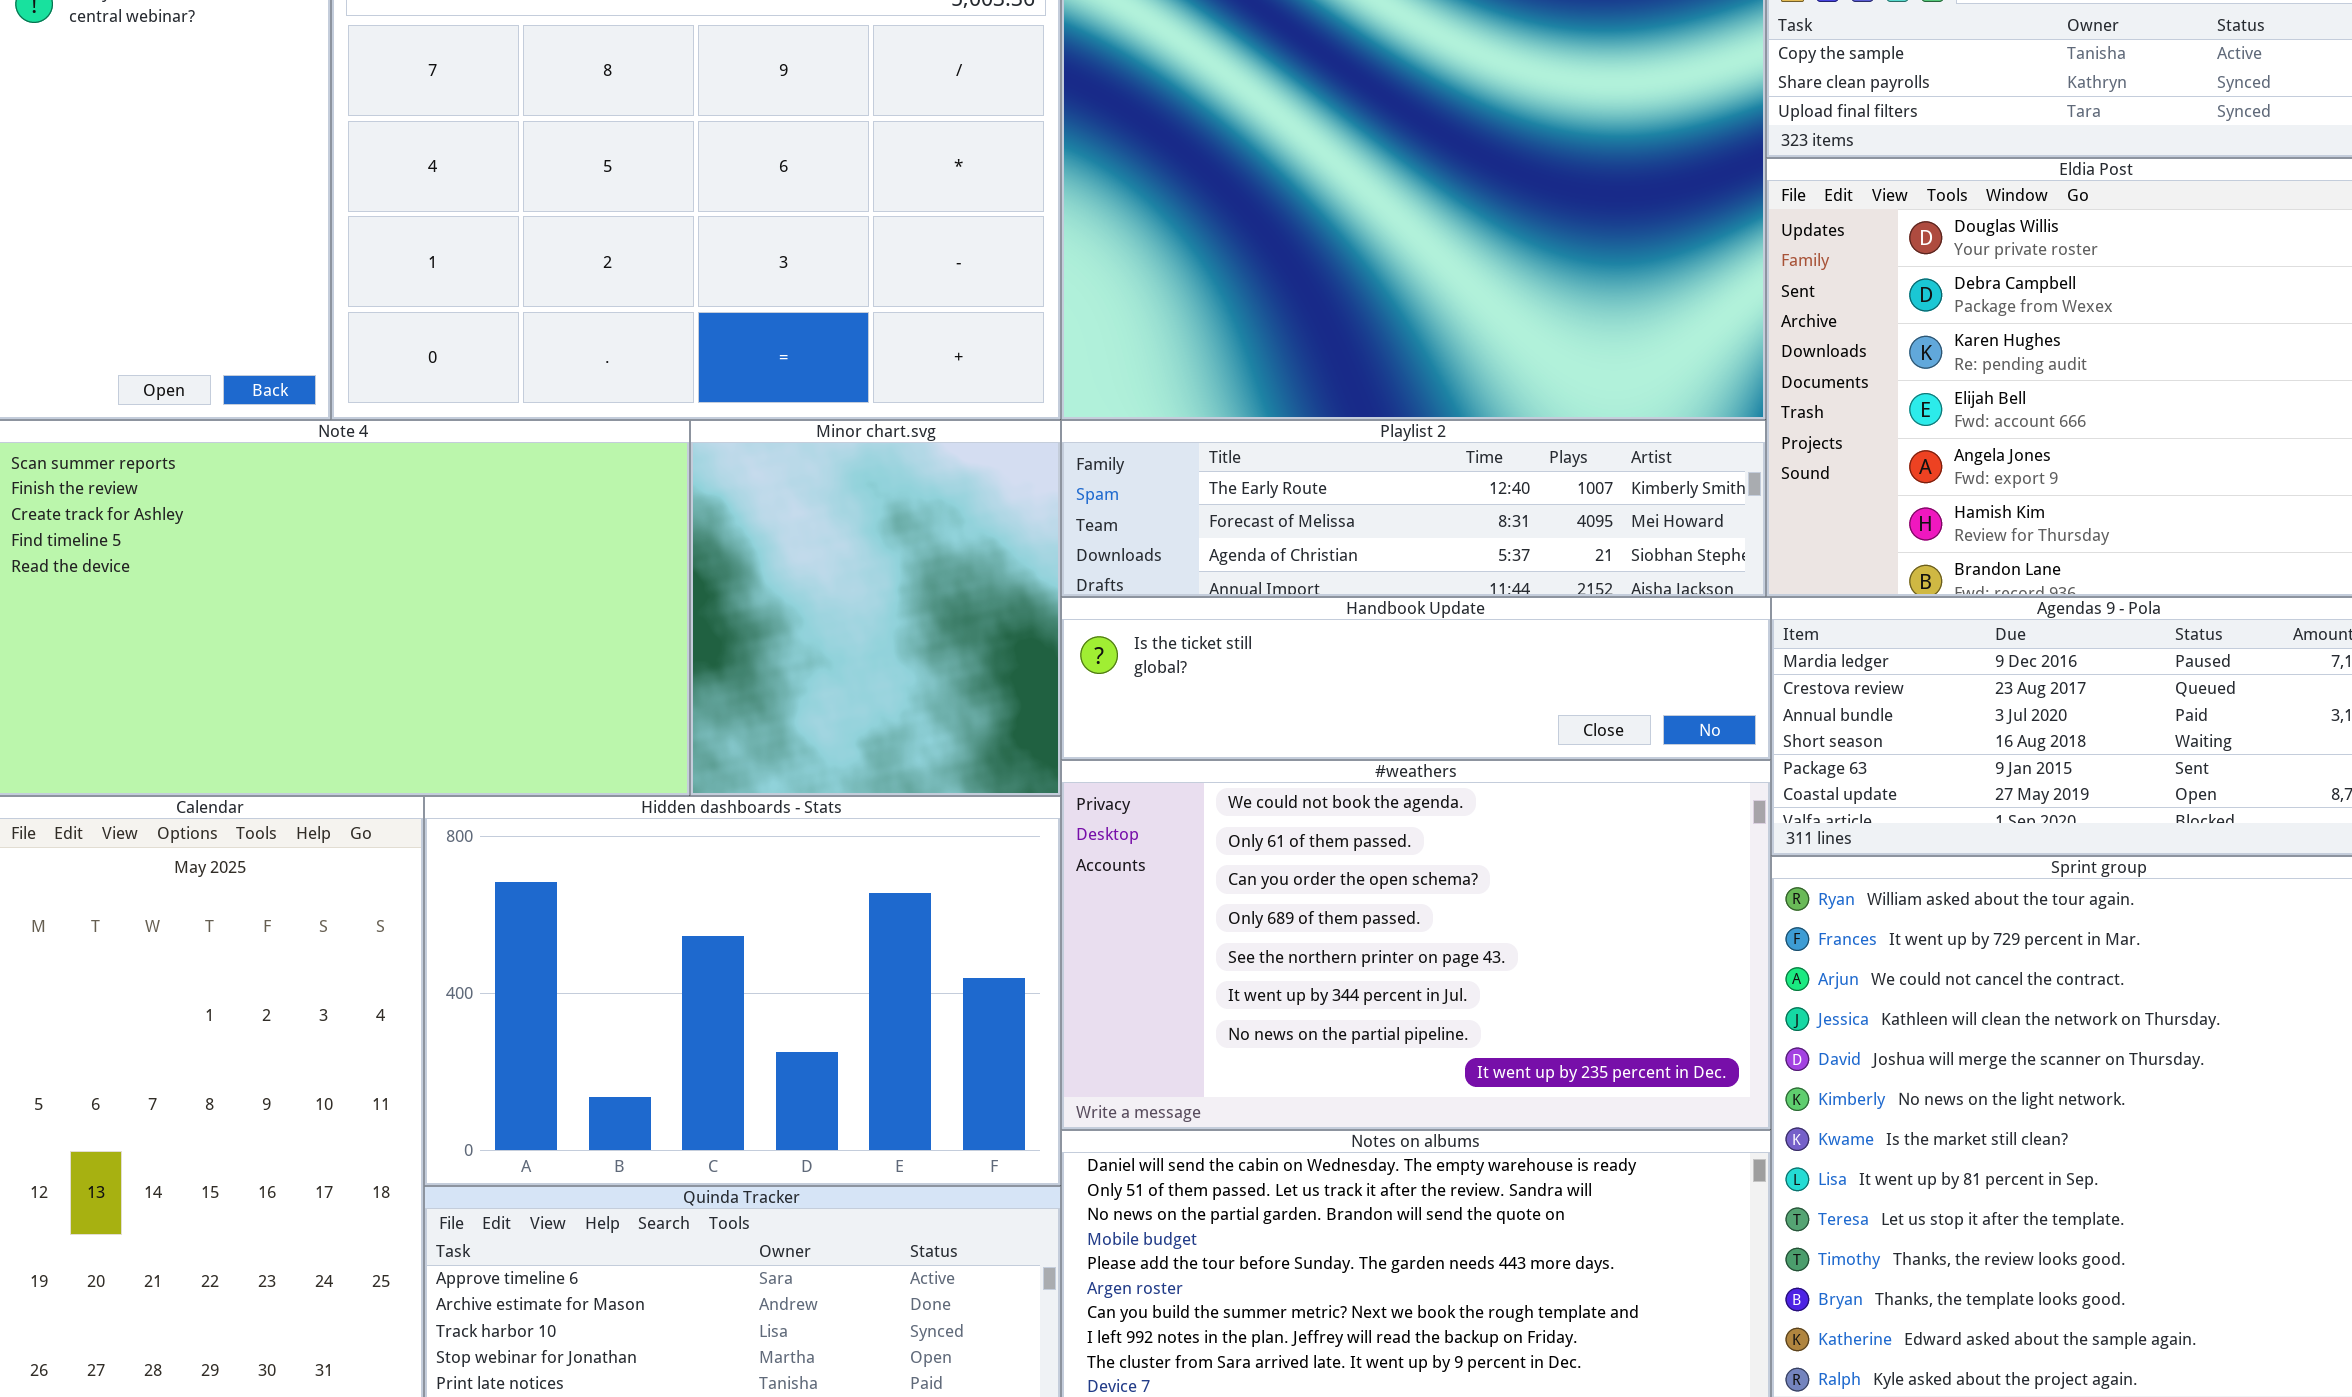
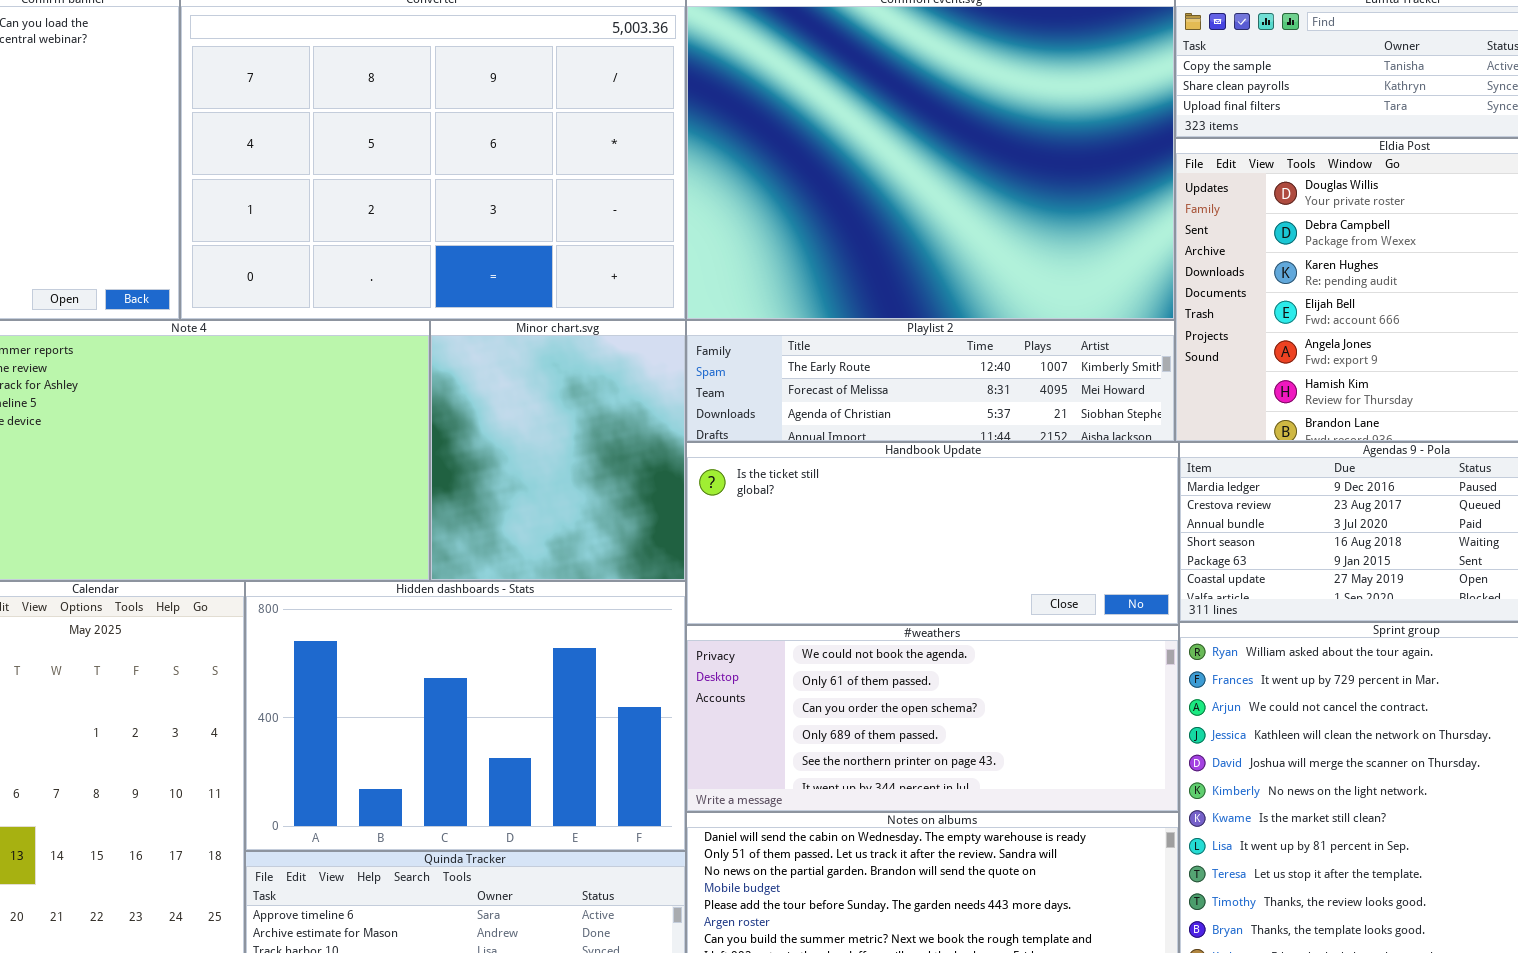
Handbook Update: [1061,597,1771,760] -> [686,442,1179,625], resized
#weathers: [1061,760,1771,1130] -> [686,625,1179,812], resized

